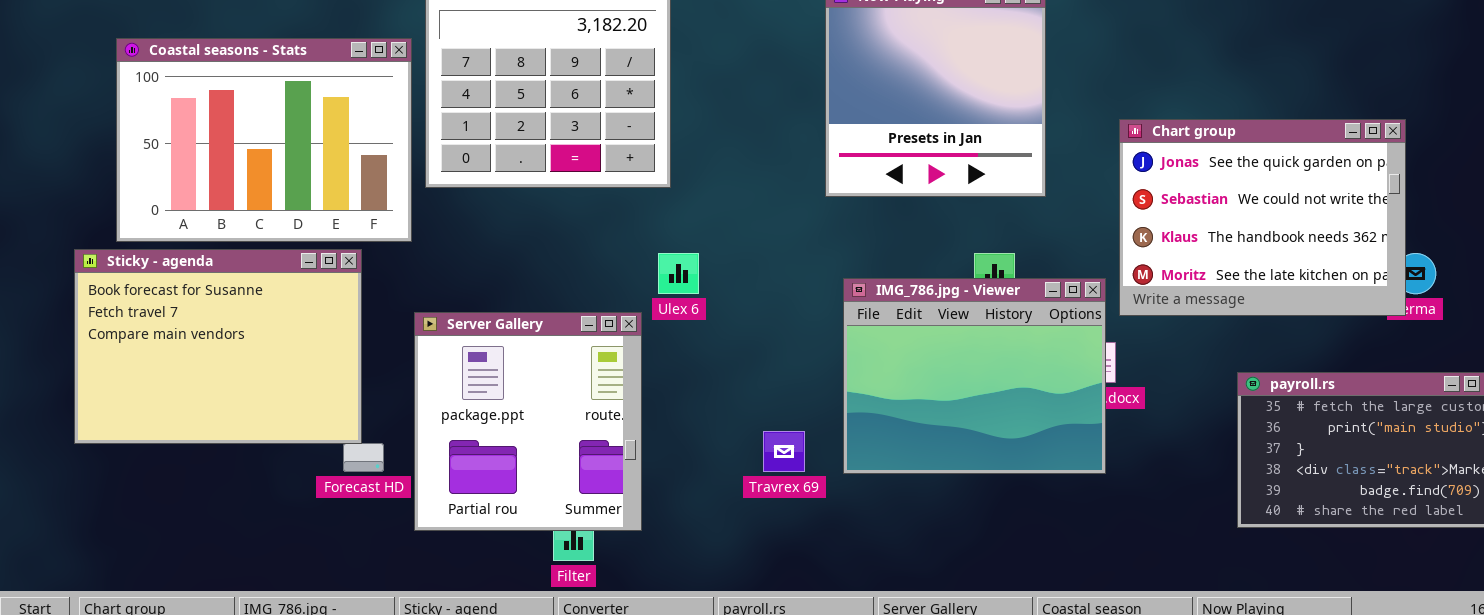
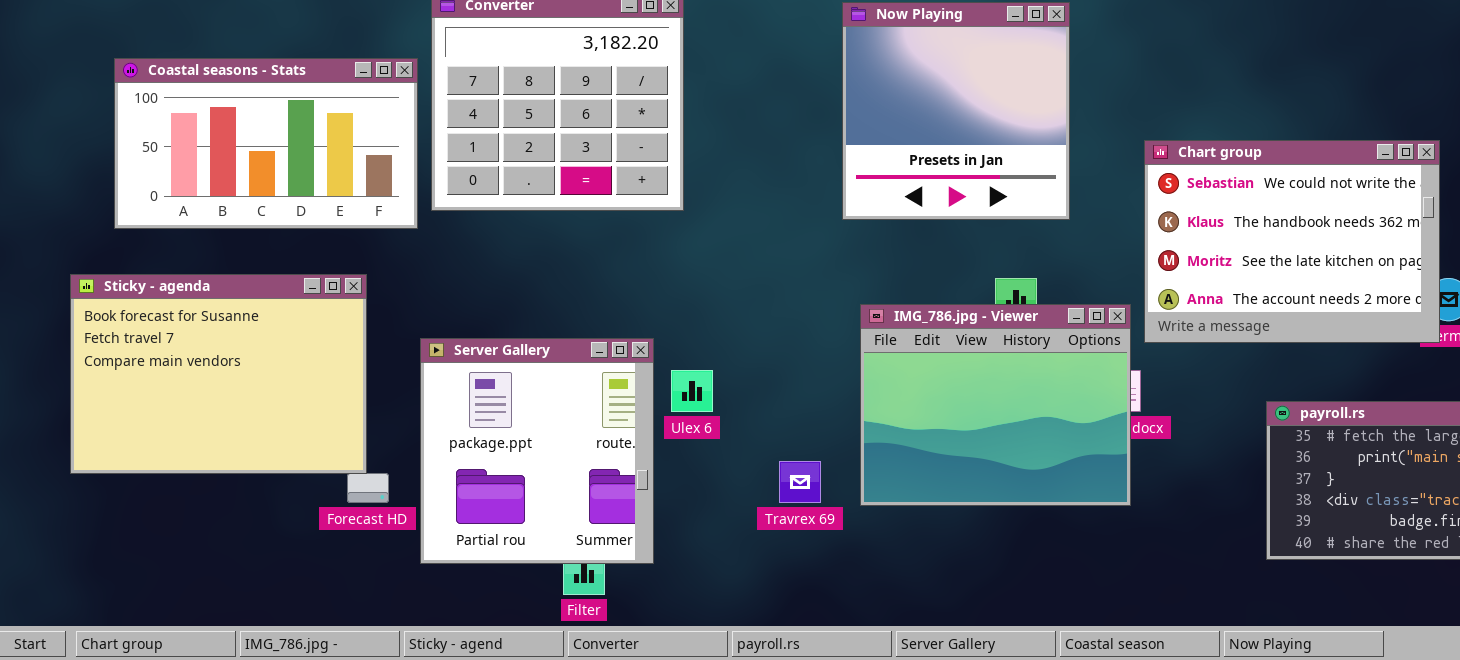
Coastal seasons - Stats: [116,38,412,242] -> [114,58,418,229], resized
Chart group: [1119,119,1406,316] -> [1144,140,1440,343], scrolled down 1 row
Ulex 6: [658,253,699,294] -> [671,370,713,412], moved

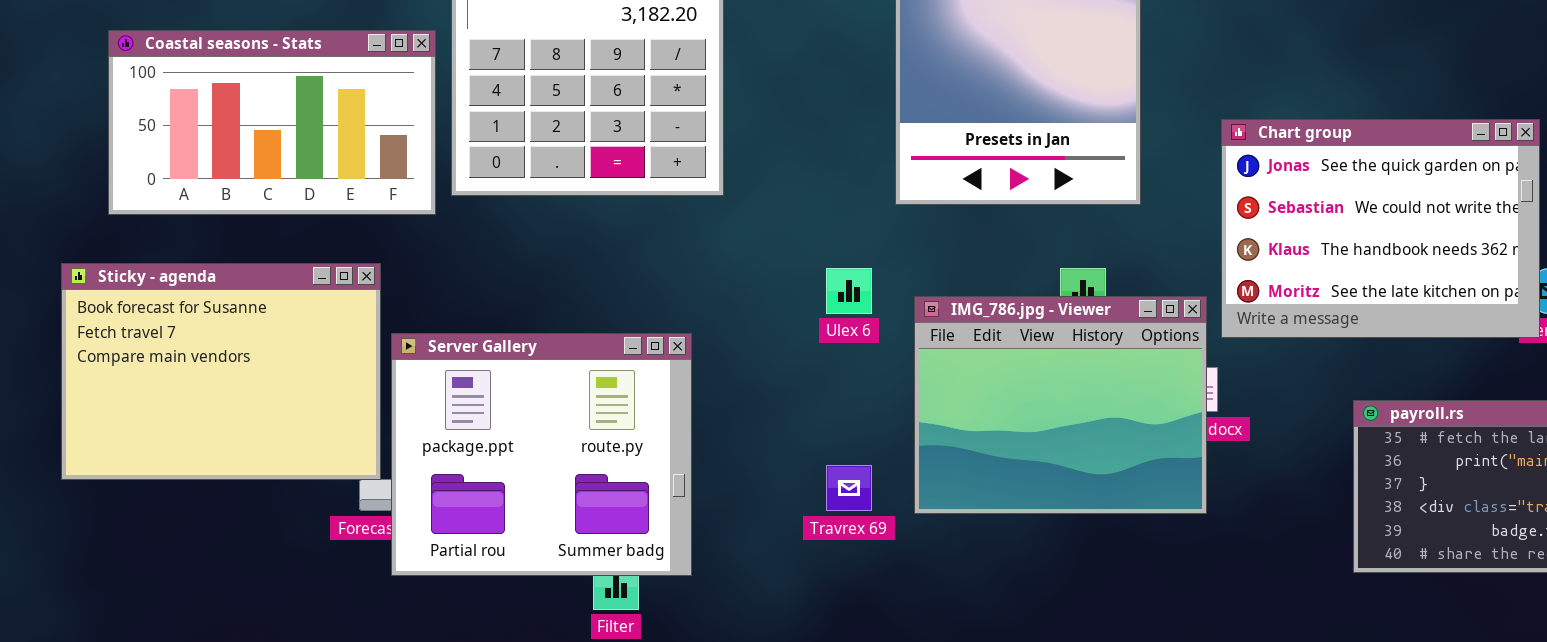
Chart group: [1144,140,1440,343] -> [1221,119,1540,338], scrolled up 1 row
Server Gallery: [420,338,654,564] -> [391,333,692,576], resized
Ulex 6: [671,370,713,412] -> [826,268,872,314], moved

